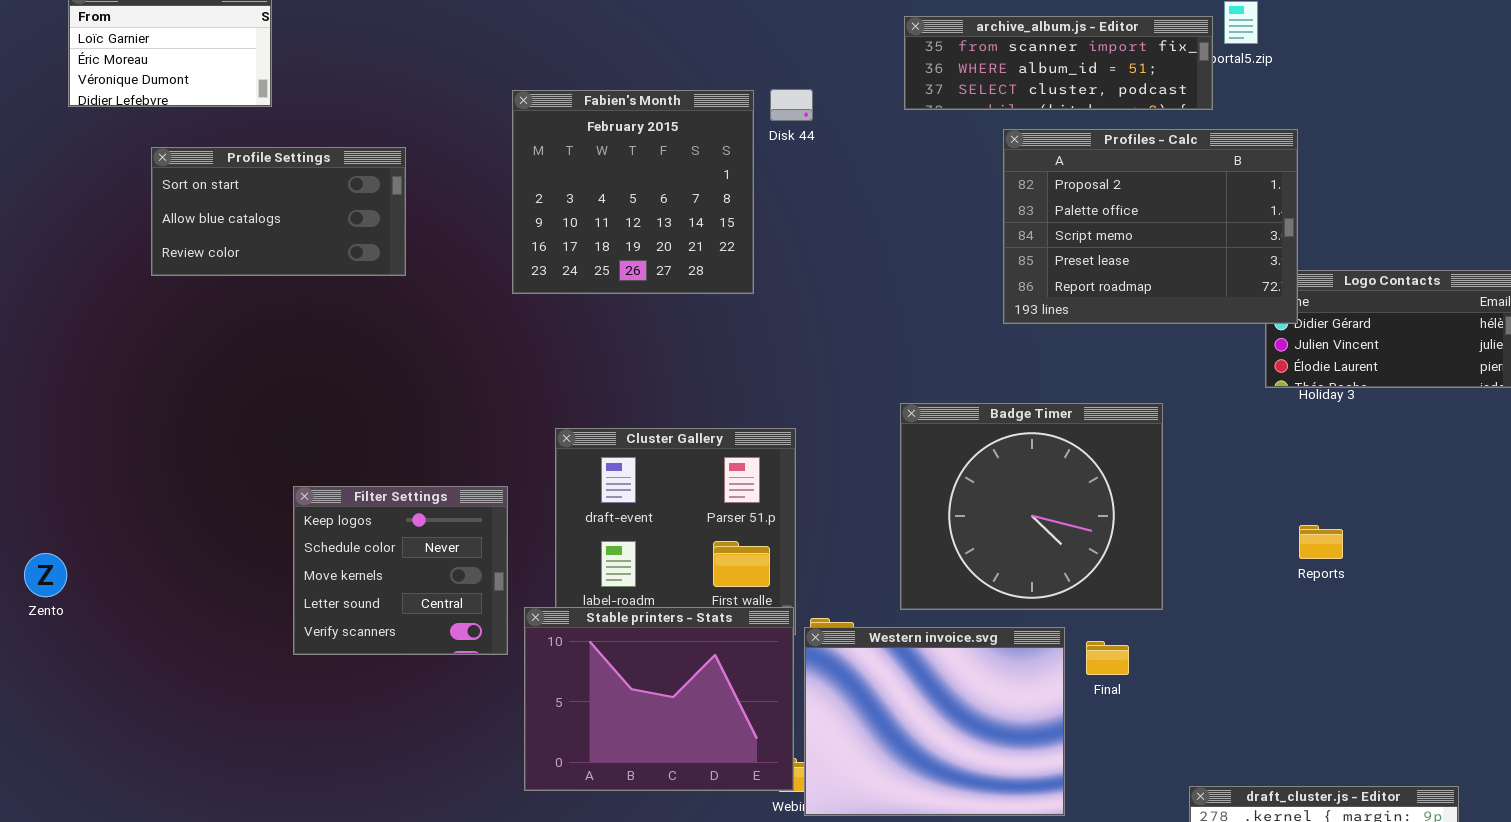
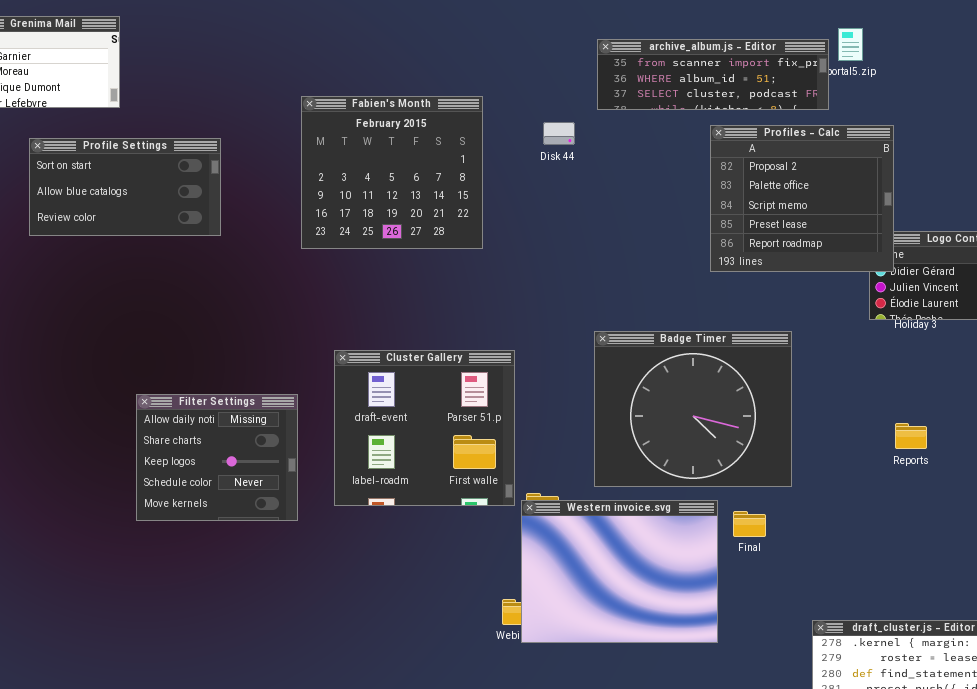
Disk 44: [770,89,813,121] -> [543,122,575,145], moved
Profiles - Calc: [1003,129,1298,324] -> [710,125,894,272], resized
Filter Settings: [293,486,508,655] -> [136,394,298,521], scrolled up 2 rows
Stable printers - Stats: [524,607,794,791] -> none, closed

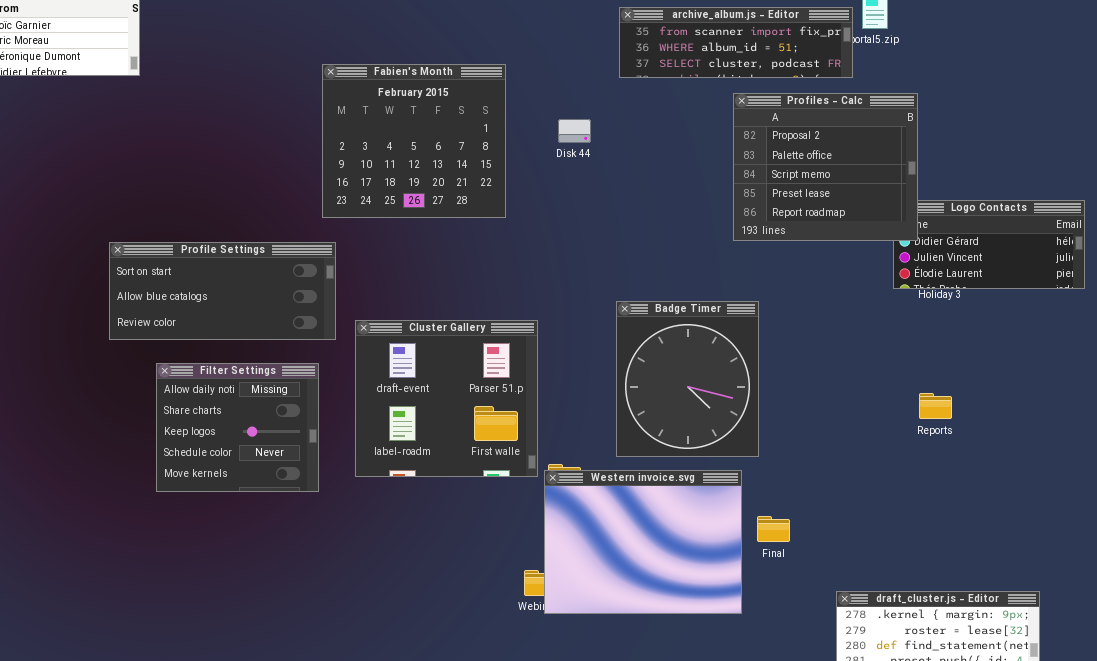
Disk 44: [543,122,575,145] -> [558,119,591,143], moved
Profile Settings: [29,138,221,236] -> [109,242,336,340], moved, resized
Badge Timer: [594,331,792,487] -> [616,301,759,457], resized
Final: [733,511,766,537] -> [757,516,790,542], moved

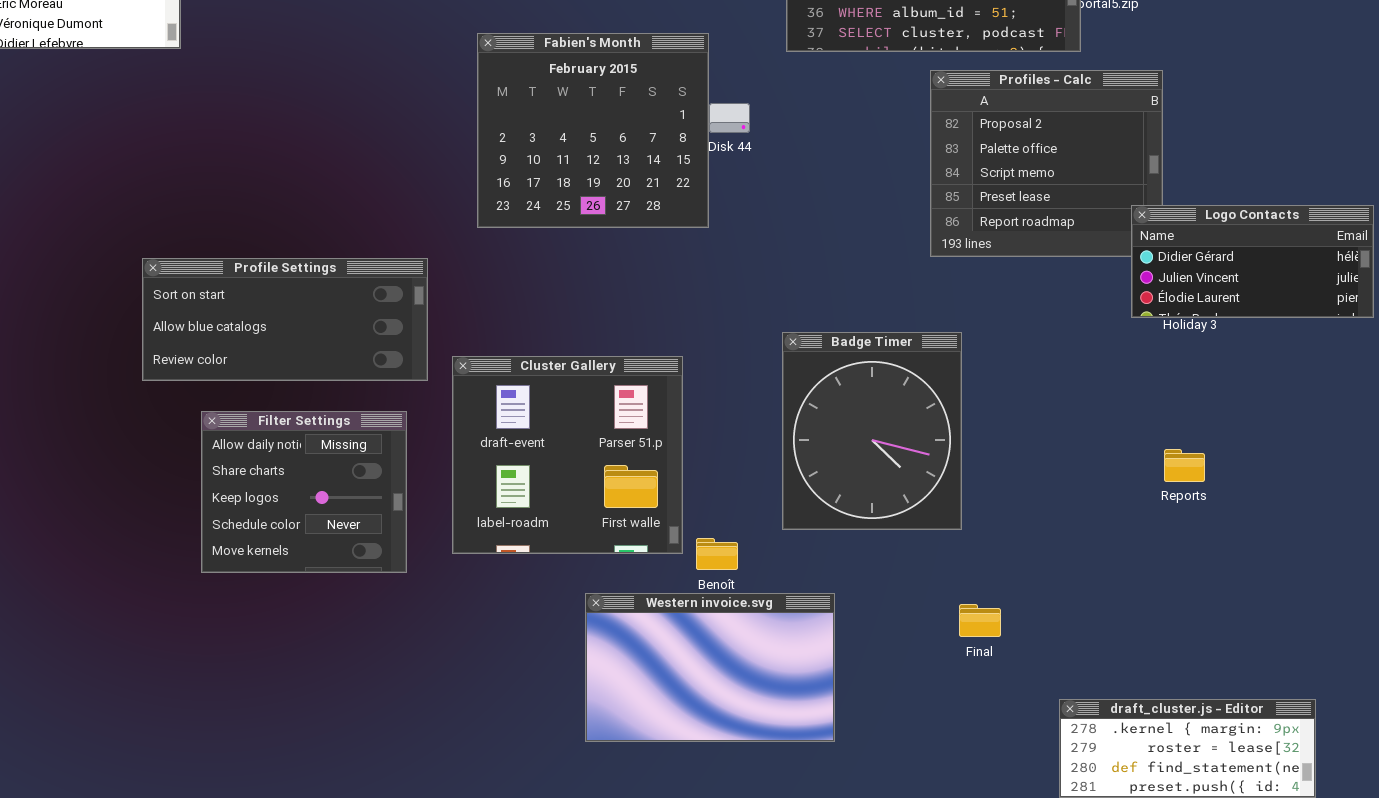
Fabien's Month: [322,64,506,218] -> [477,33,709,228], moved
Logo Contacts: [893,200,1085,289] -> [1131,205,1374,318], raised
Western invoice.svg: [544,470,742,614] -> [585,593,835,742], moved, resized

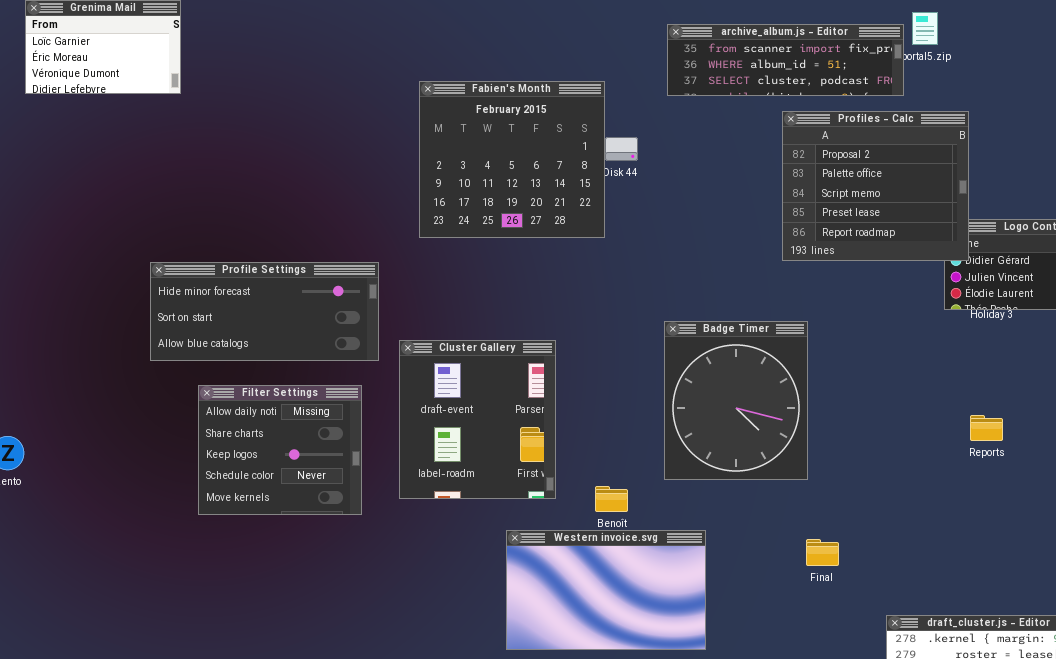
Profiles - Calc: [930,70,1163,257] -> [782,111,969,261], raised
Profile Settings: [142,258,428,381] -> [150,262,379,361], scrolled up 1 row
Cluster Gallery: [452,356,683,554] -> [399,340,556,499], resized

